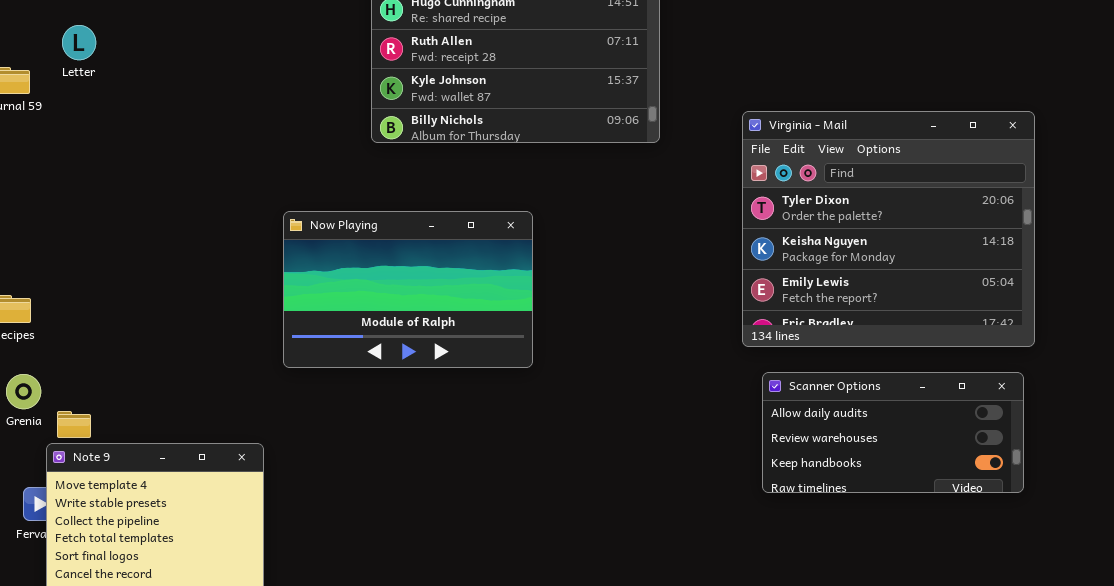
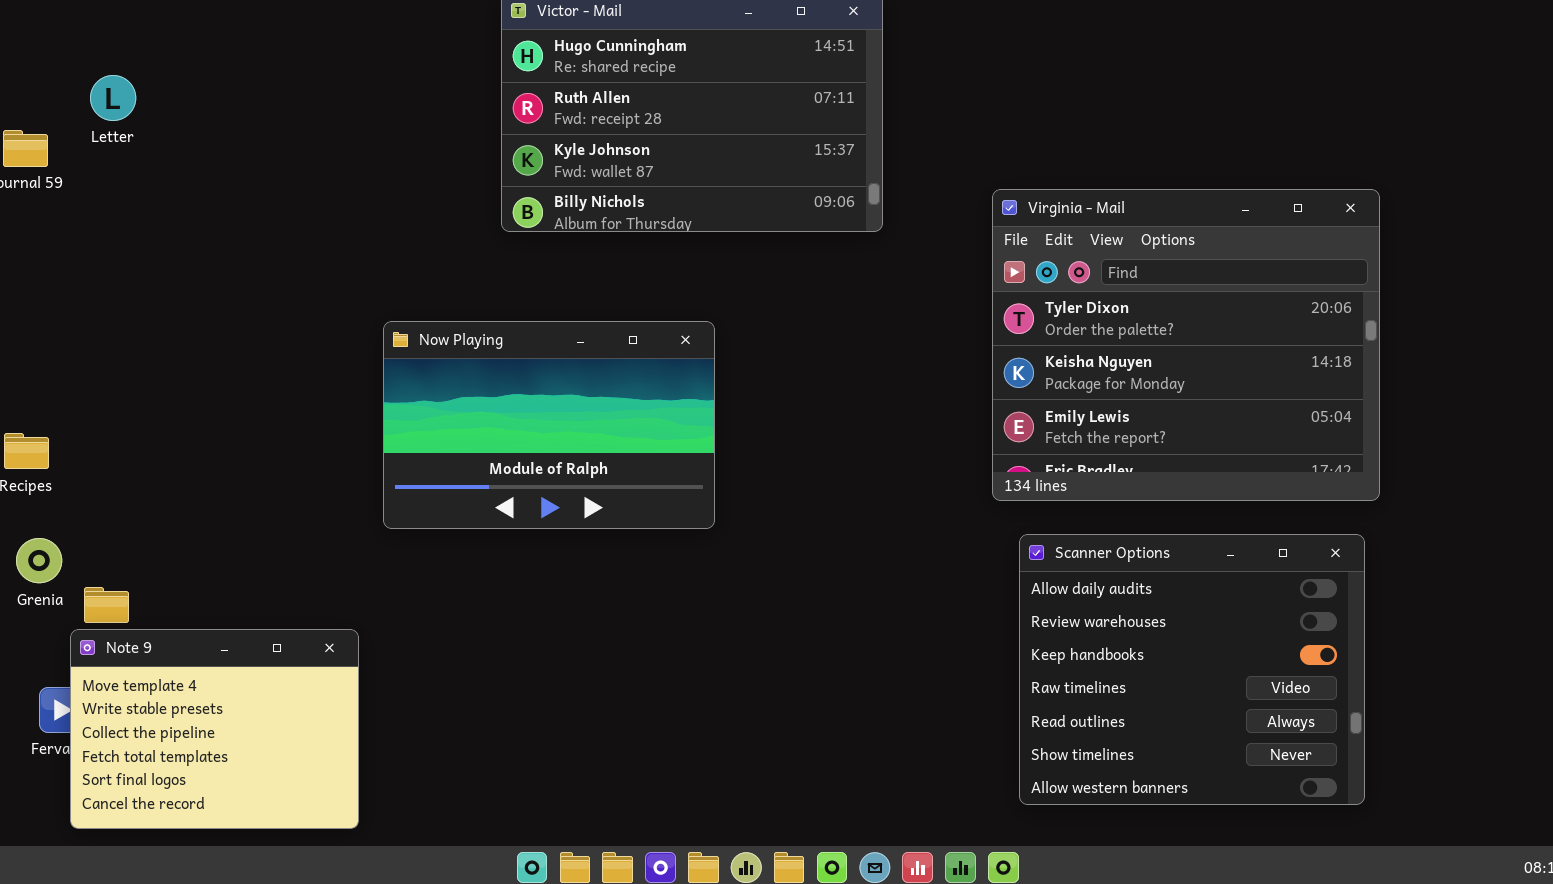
Scanner Options: [762,372,1024,493] -> [1019,534,1365,805], resized

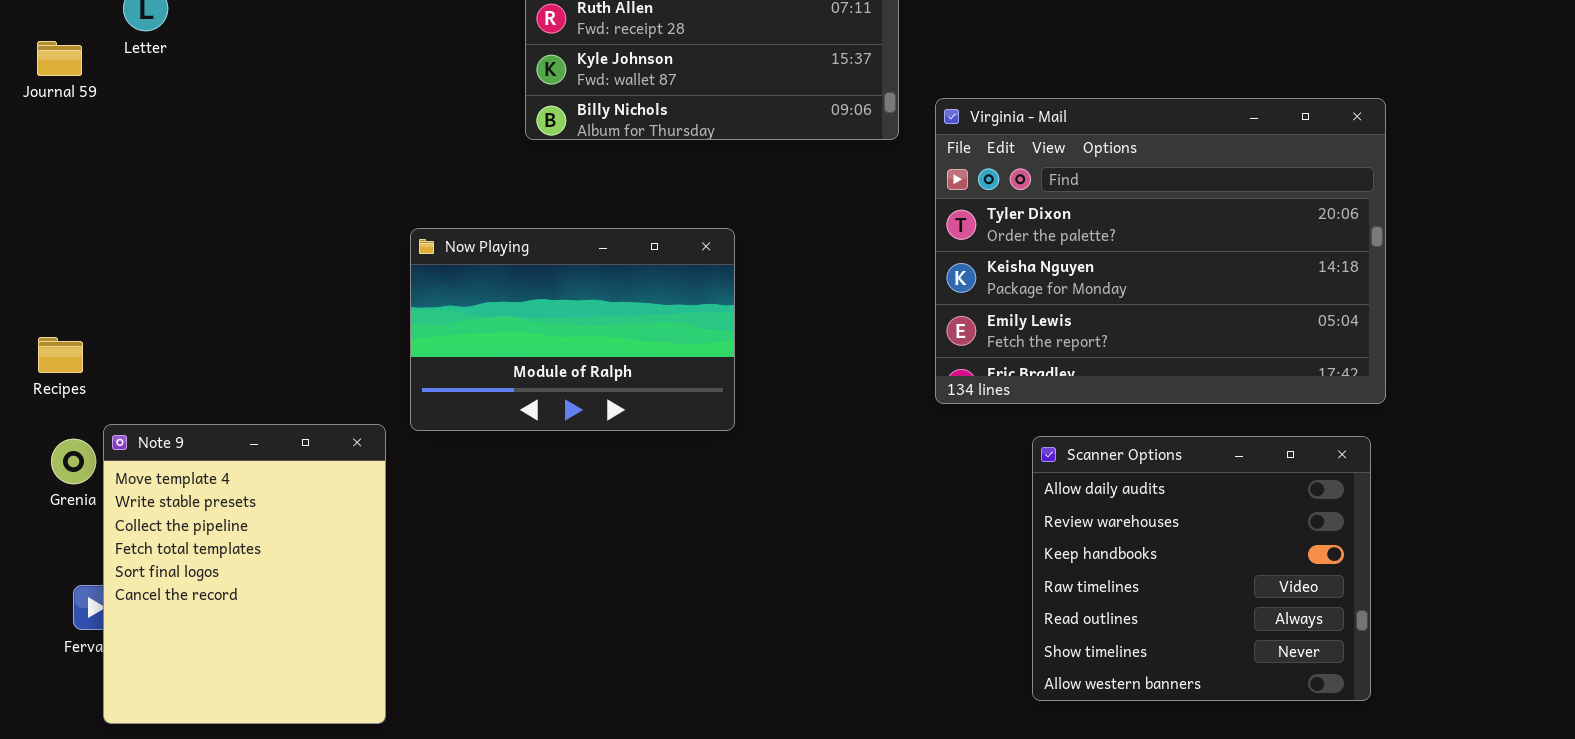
Virginia - Mail: [992,189,1380,501] -> [935,98,1386,404], resized
Note 9: [70,629,359,829] -> [103,424,386,724], resized

